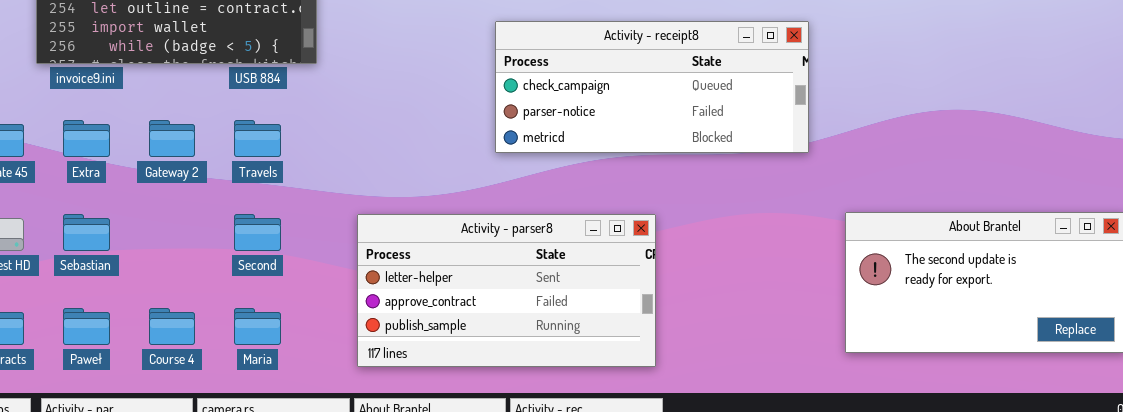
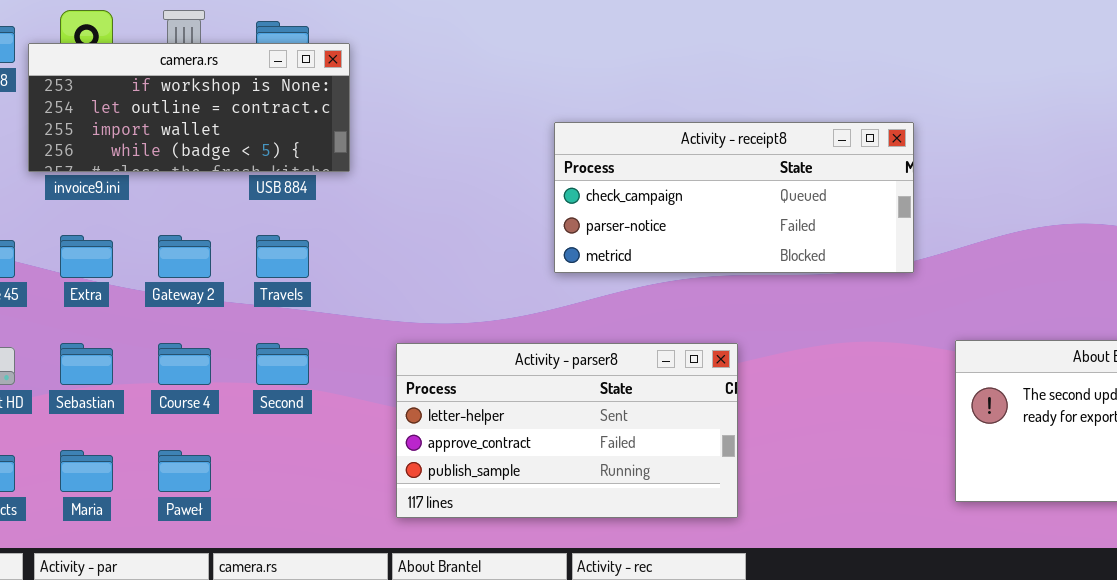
Paweł: [63,308,110,345] -> [158,450,211,492], moved
Course 4: [149,308,195,345] -> [158,343,211,385], moved
Maria: [234,308,281,345] -> [60,450,113,492], moved

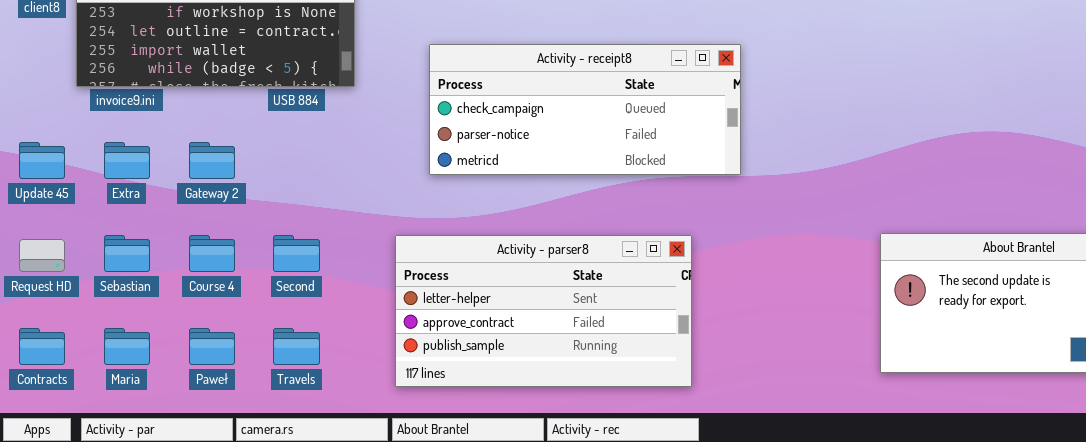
Activity - receipt8: [554,122,914,273] -> [429,44,741,175], moved
Travels: [256,235,309,278] -> [273,328,320,365], moved

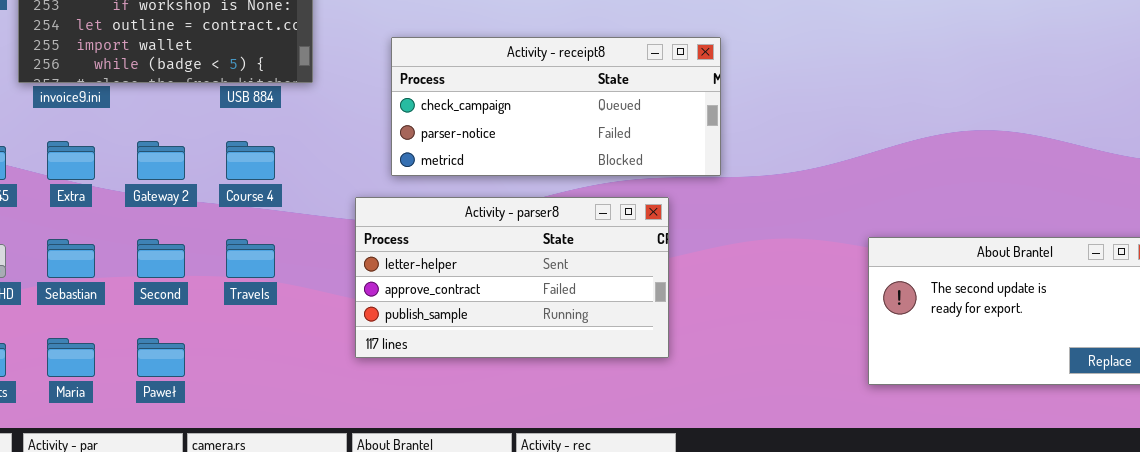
Course 4: [189,235,235,272] -> [226,141,275,180], moved
Second: [273,235,320,272] -> [137,239,185,278], moved
Activity - parser8: [395,235,692,387] -> [355,197,669,358], moved
Travels: [273,328,320,365] -> [226,239,275,278], moved

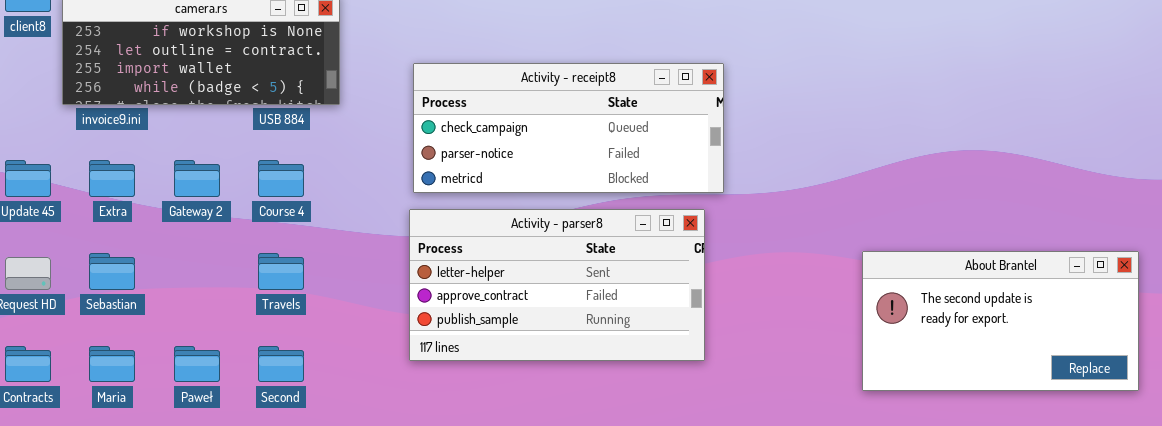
Activity - parser8: [355,197,669,358] -> [409,209,705,361], moved
Second: [137,239,185,278] -> [258,346,304,382], moved

